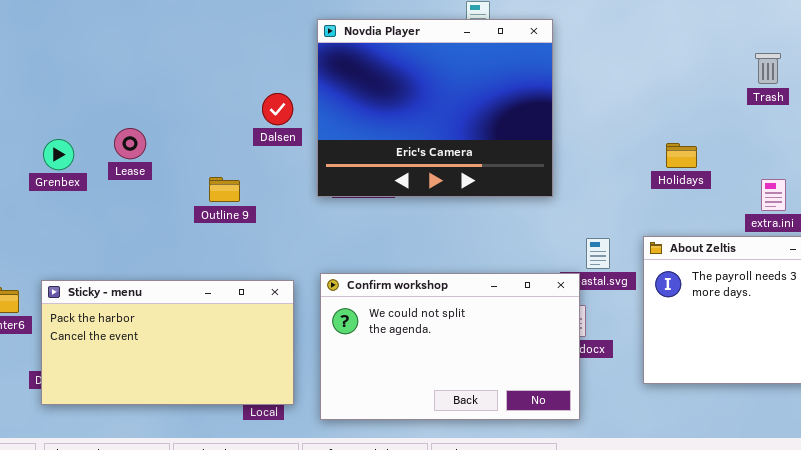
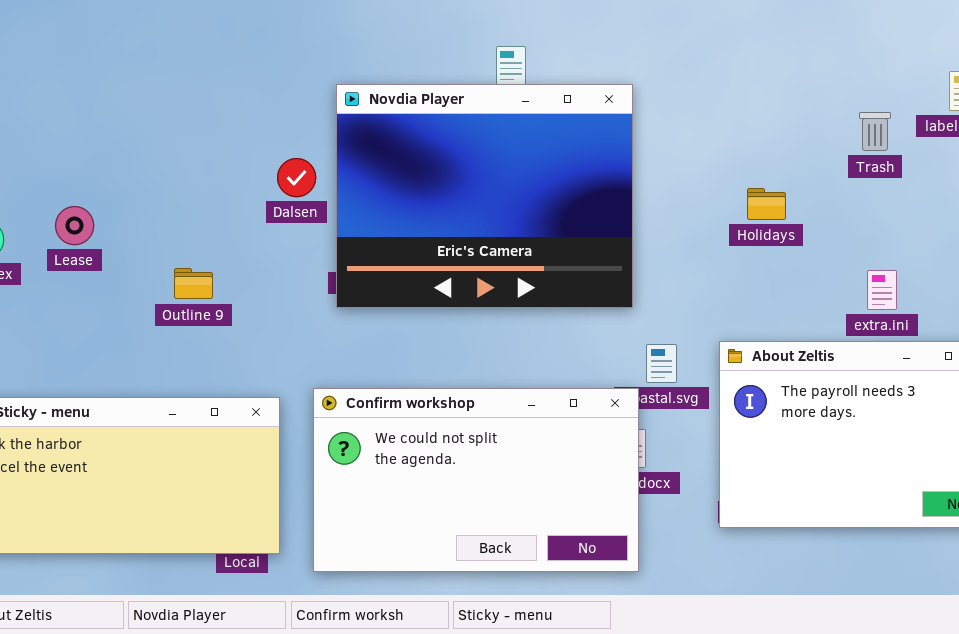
Novdia Player: [317,19,553,197] -> [336,84,633,308], moved
Dalsen: [262,93,293,125] -> [277,158,316,197], moved
Holidays: [666,143,697,168] -> [747,188,786,220], moved

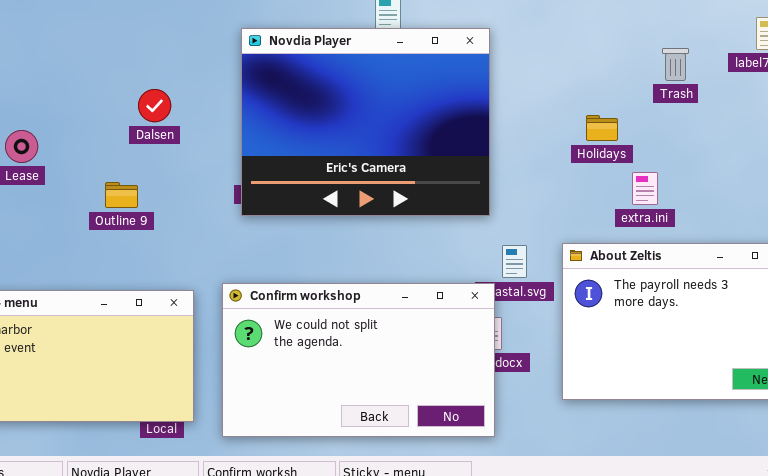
Trash: [859,112,891,151] -> [662,48,689,81], moved
Dalsen: [277,158,316,197] -> [138,89,171,122], moved
extra.ini: [867,270,897,310] -> [632,172,658,205], moved

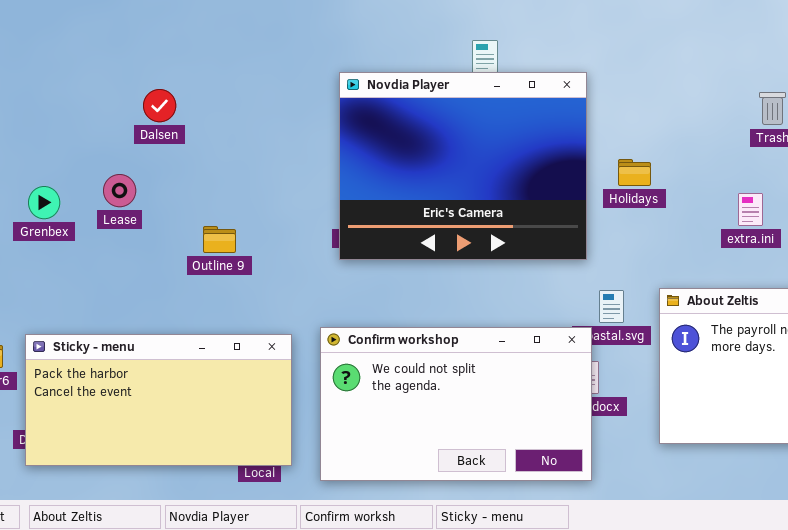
Dalsen: [138,89,171,122] -> [143,89,176,122], moved
Holidays: [586,115,618,141] -> [618,159,651,186], moved
extra.ini: [632,172,658,205] -> [738,193,763,226], moved

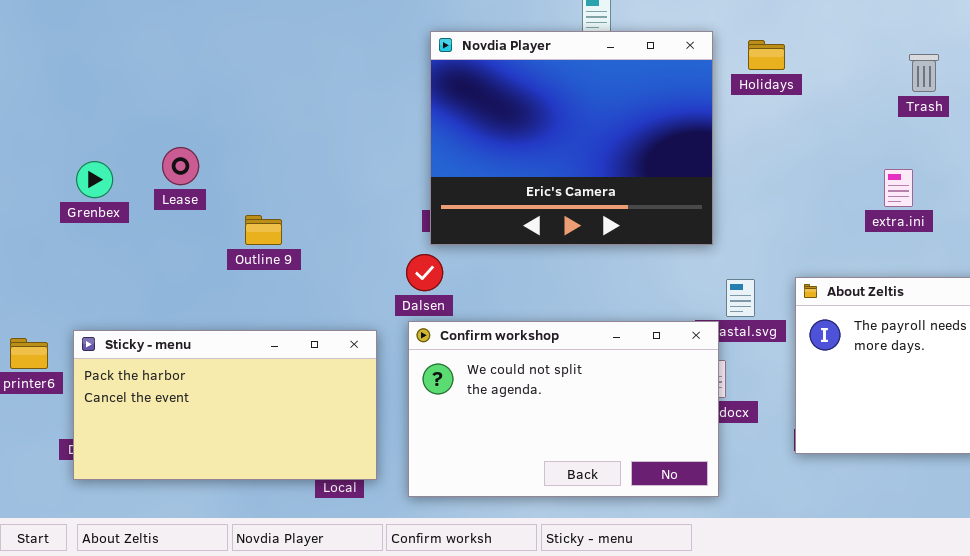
Dalsen: [143,89,176,122] -> [406,254,443,291], moved
Holidays: [618,159,651,186] -> [748,40,785,70], moved
Outline 9: [203,226,236,253] -> [245,215,282,245], moved

